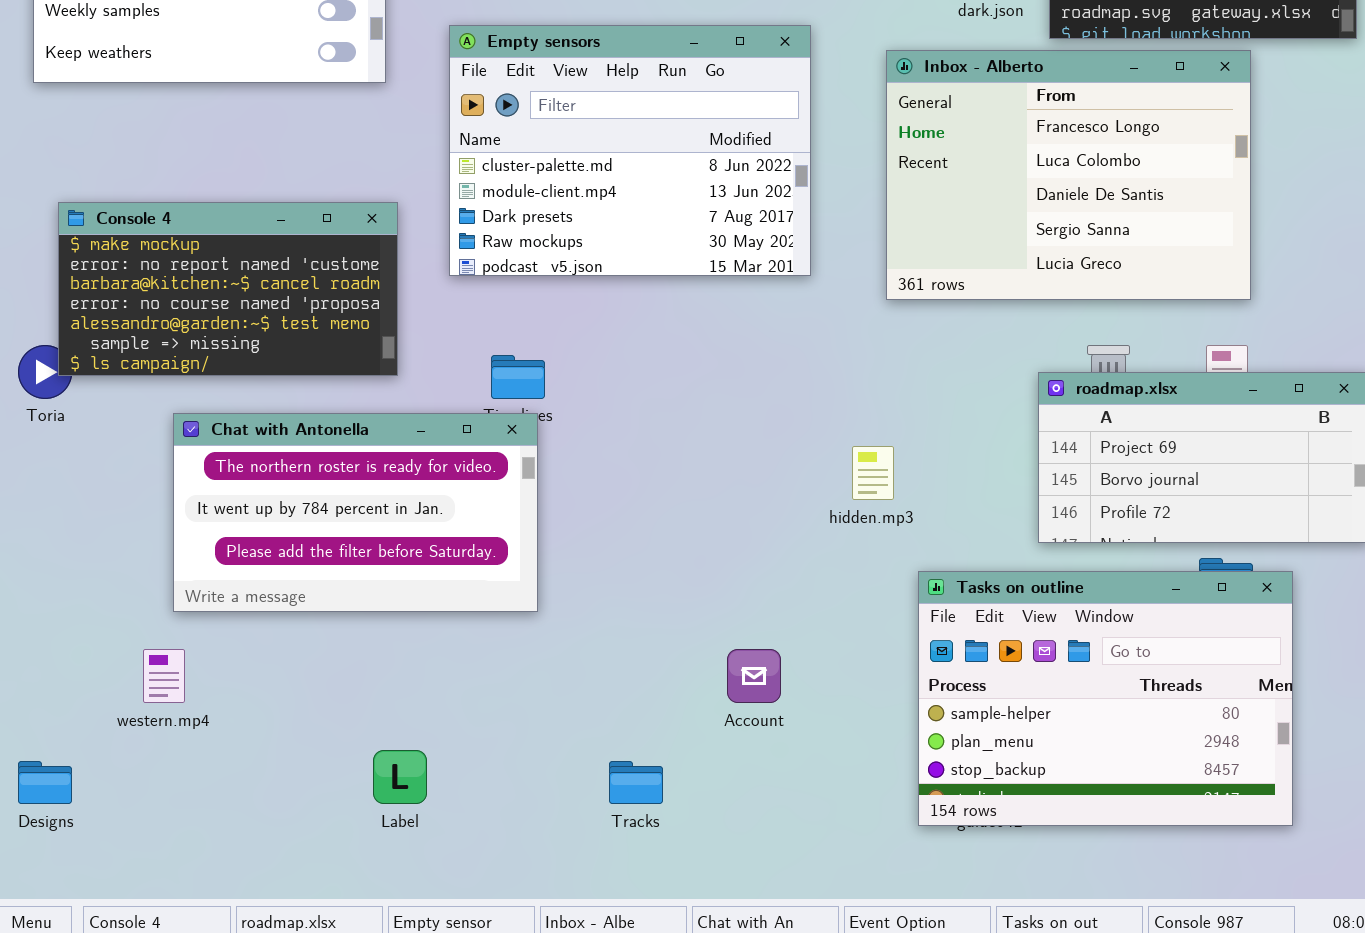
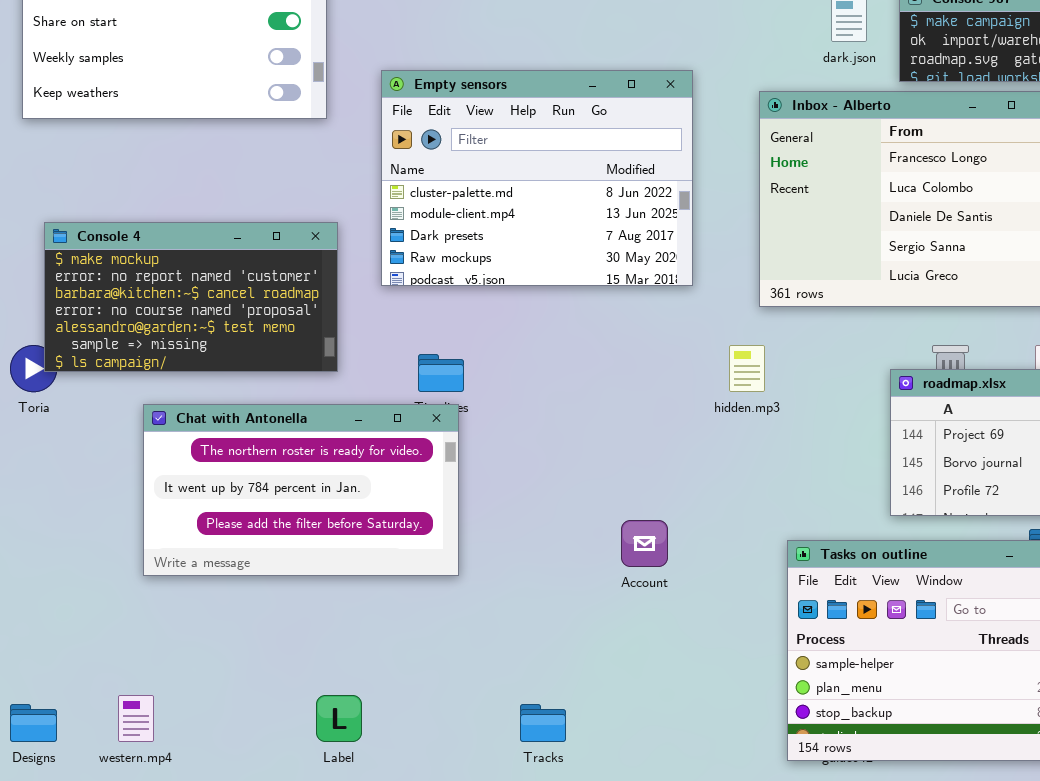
hidden.mp3: [852,446,894,500] -> [729,345,765,392], moved
western.mp4: [143,649,185,703] -> [118,695,154,742], moved
Account: [727,649,781,703] -> [621,520,668,567], moved

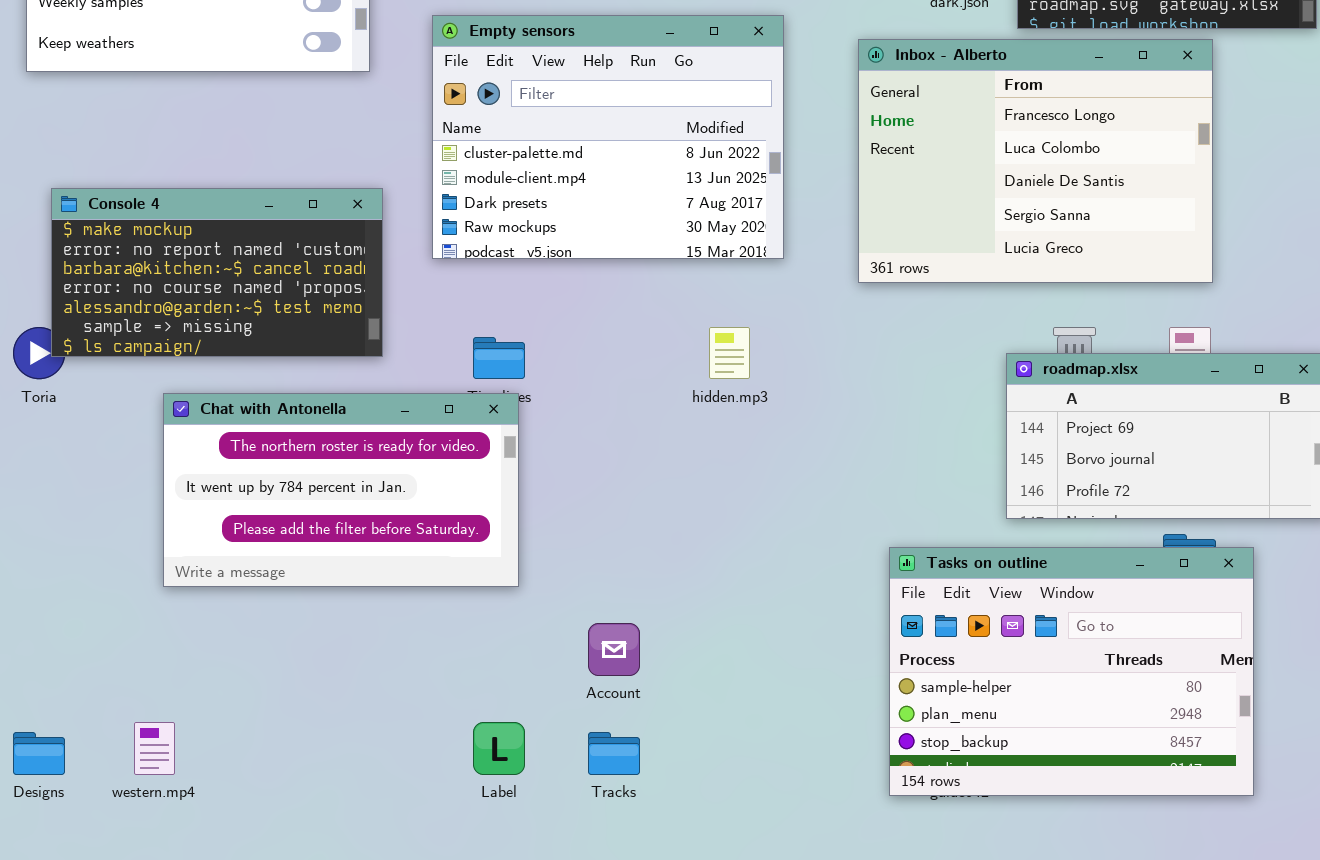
hidden.mp3: [729,345,765,392] -> [709,327,750,379], moved
Account: [621,520,668,567] -> [588,623,640,676], moved
Label: [316,695,362,742] -> [473,722,525,775], moved

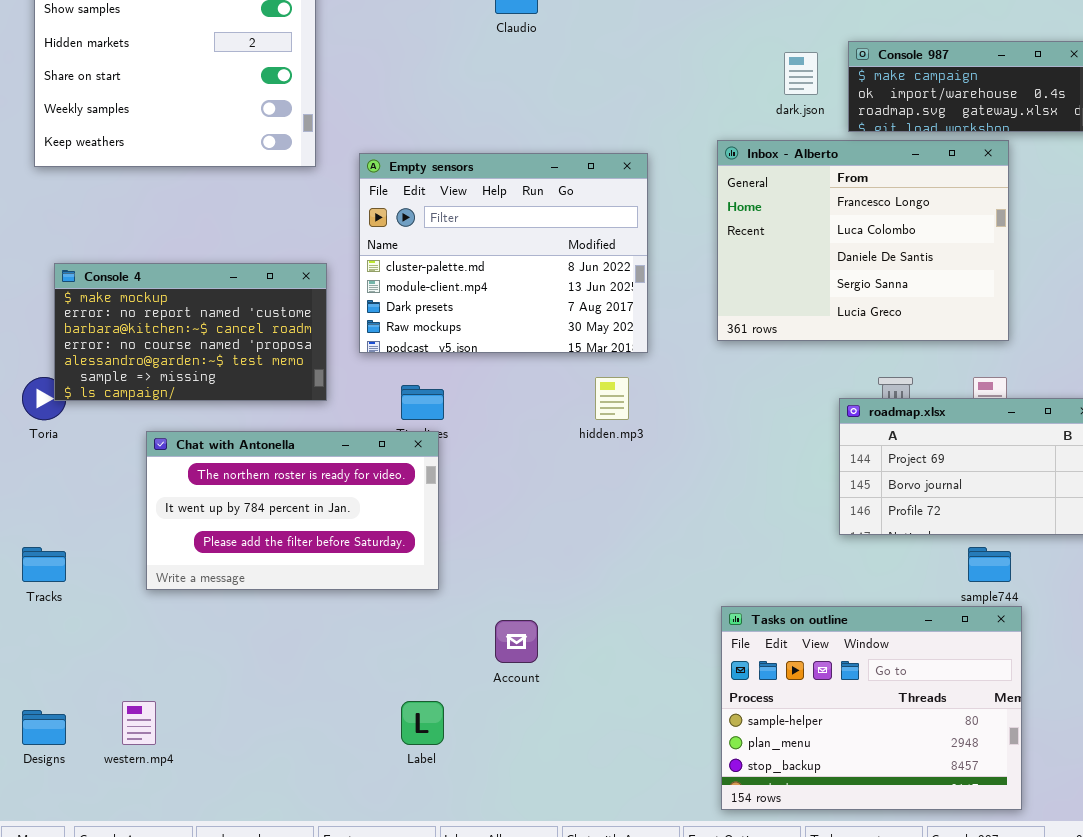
Empty sensors: [432,15,784,259] -> [359,153,648,353], moved
Tasks on outline: [889,547,1254,796] -> [721,606,1022,810], moved
Tracks: [588,732,640,775] -> [22,547,66,582], moved

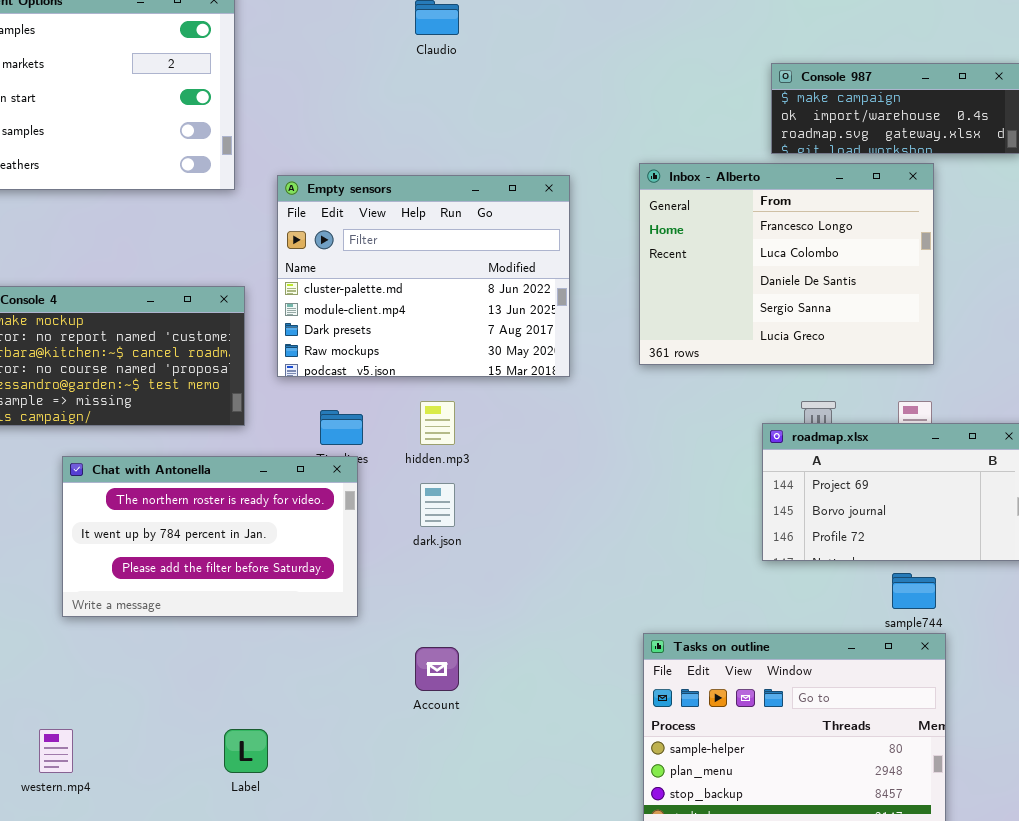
dark.json: [784,52,818,95] -> [420,483,455,527], moved
hidden.mp3: [595,377,629,420] -> [420,401,455,445], moved
Label: [401,701,444,745] -> [224,729,268,773], moved

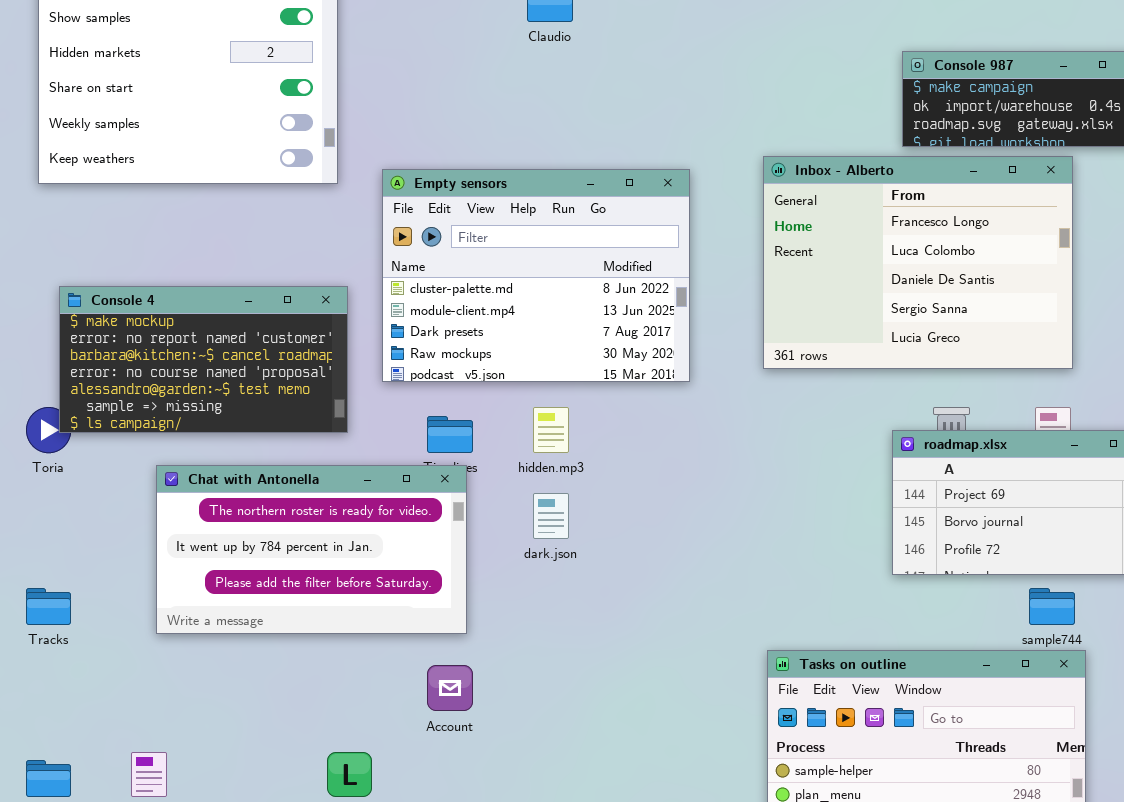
Account: [415,647,459,691] -> [427,665,473,711], moved

